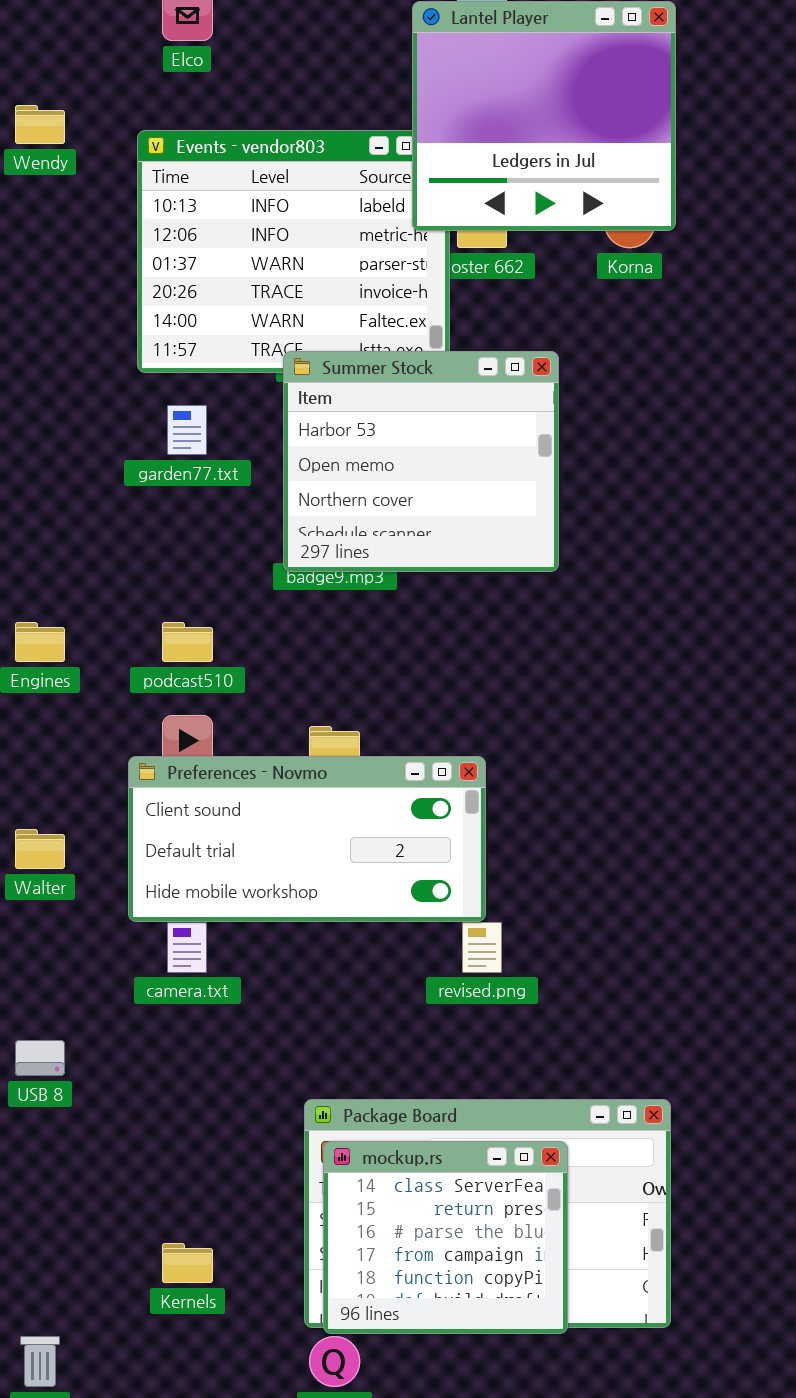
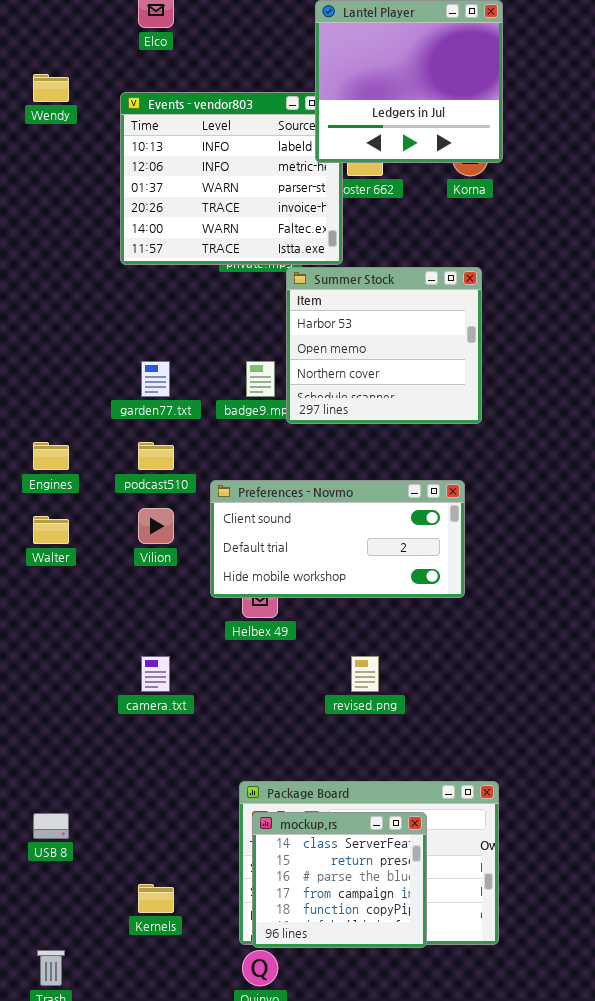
Summer Stock: [283,351,559,572] -> [286,267,482,424], moved
garden77.txt: [167,405,207,455] -> [141,361,170,397], moved
Preferences - Novmo: [128,756,486,922] -> [210,480,465,598], moved
Walter: [15,829,65,869] -> [33,516,69,544], moved
USB 8: [15,1040,65,1076] -> [33,813,69,839], moved

